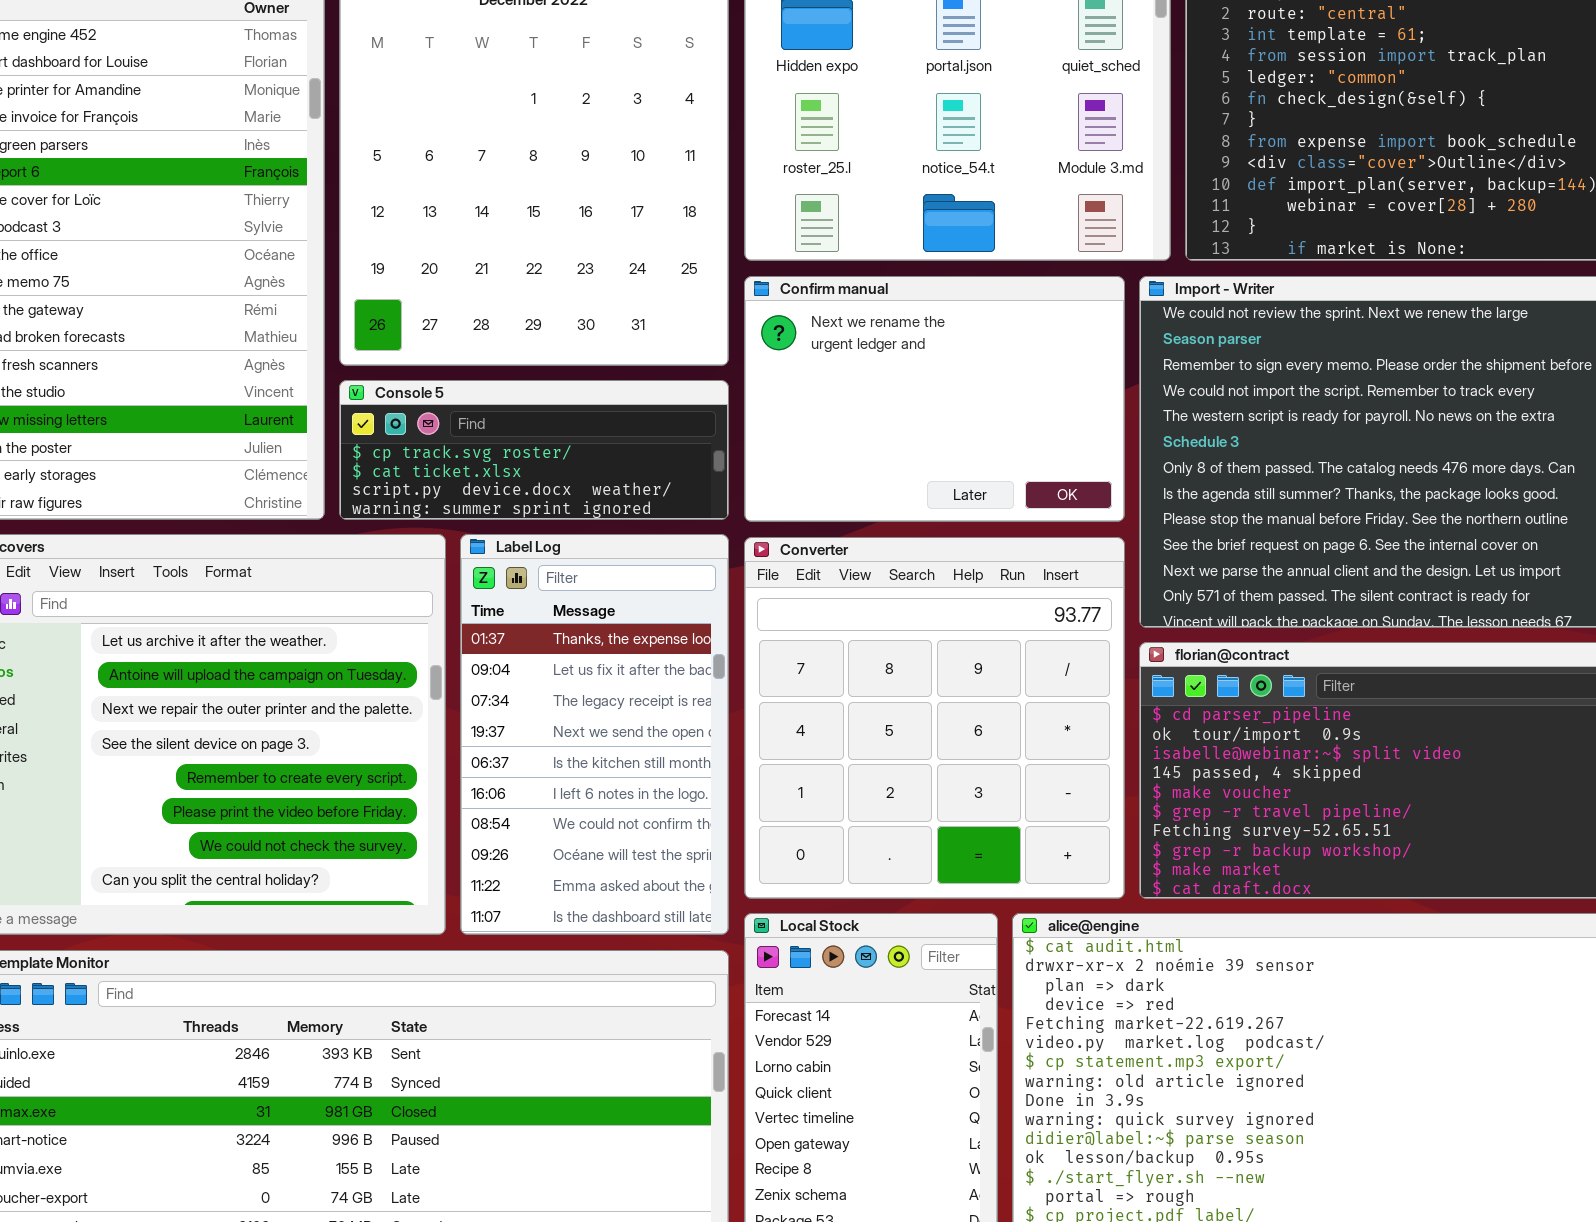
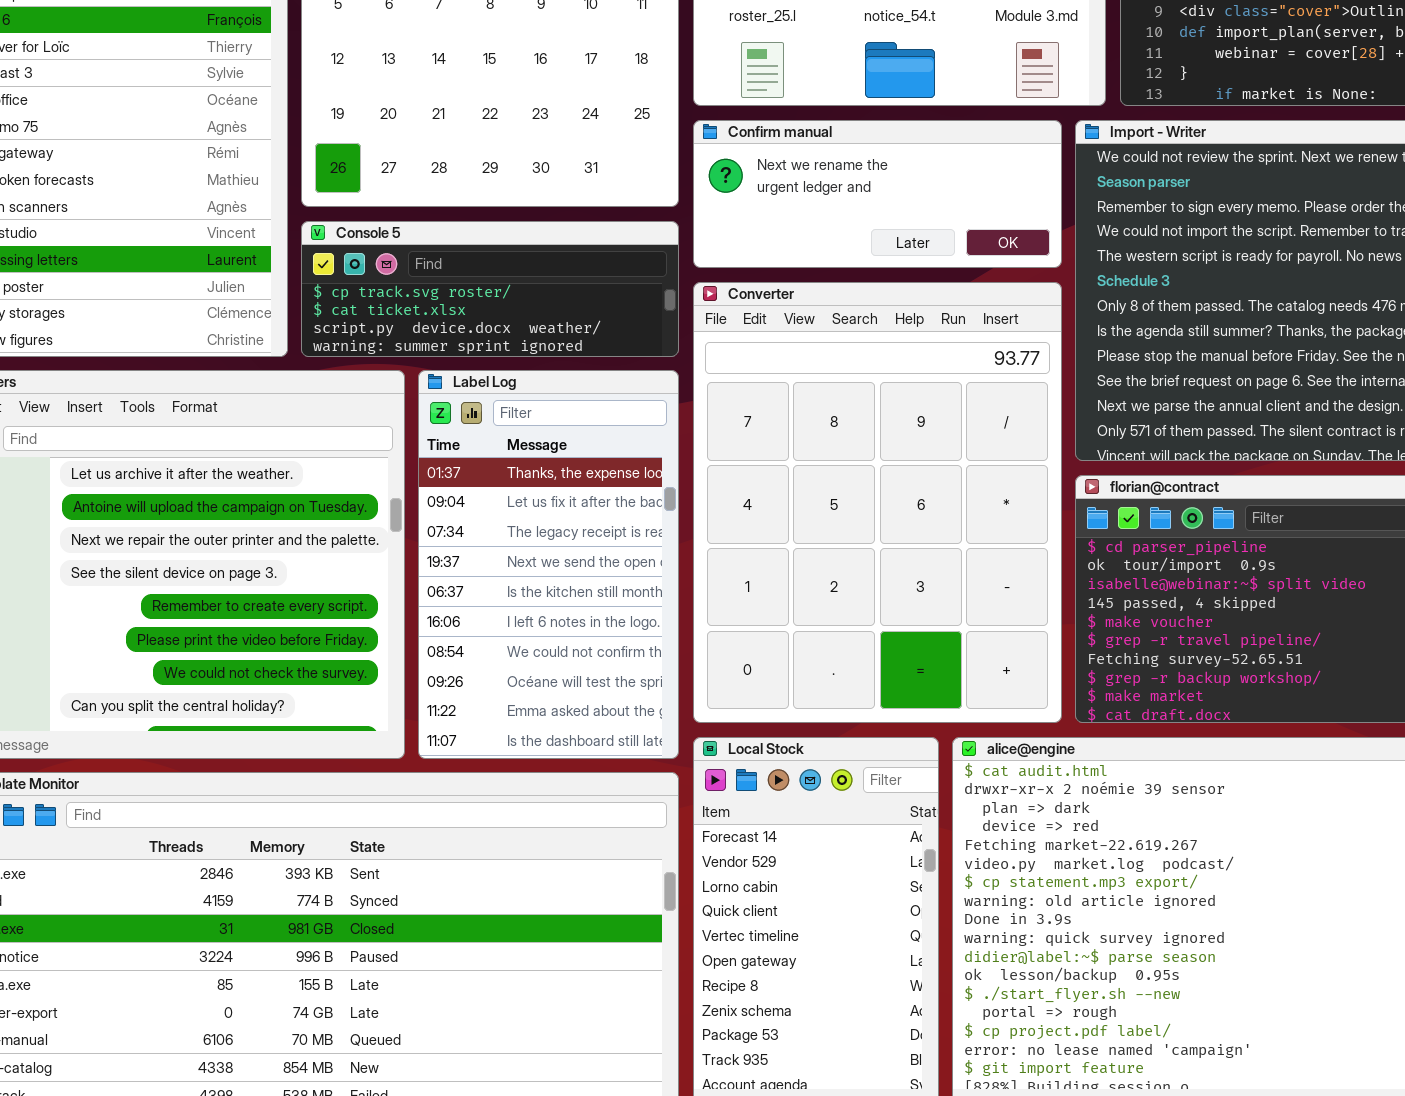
Confirm manual: [744,276,1125,522] -> [693,120,1062,268], resized
Converter: [744,537,1125,899] -> [693,282,1062,723], resized

